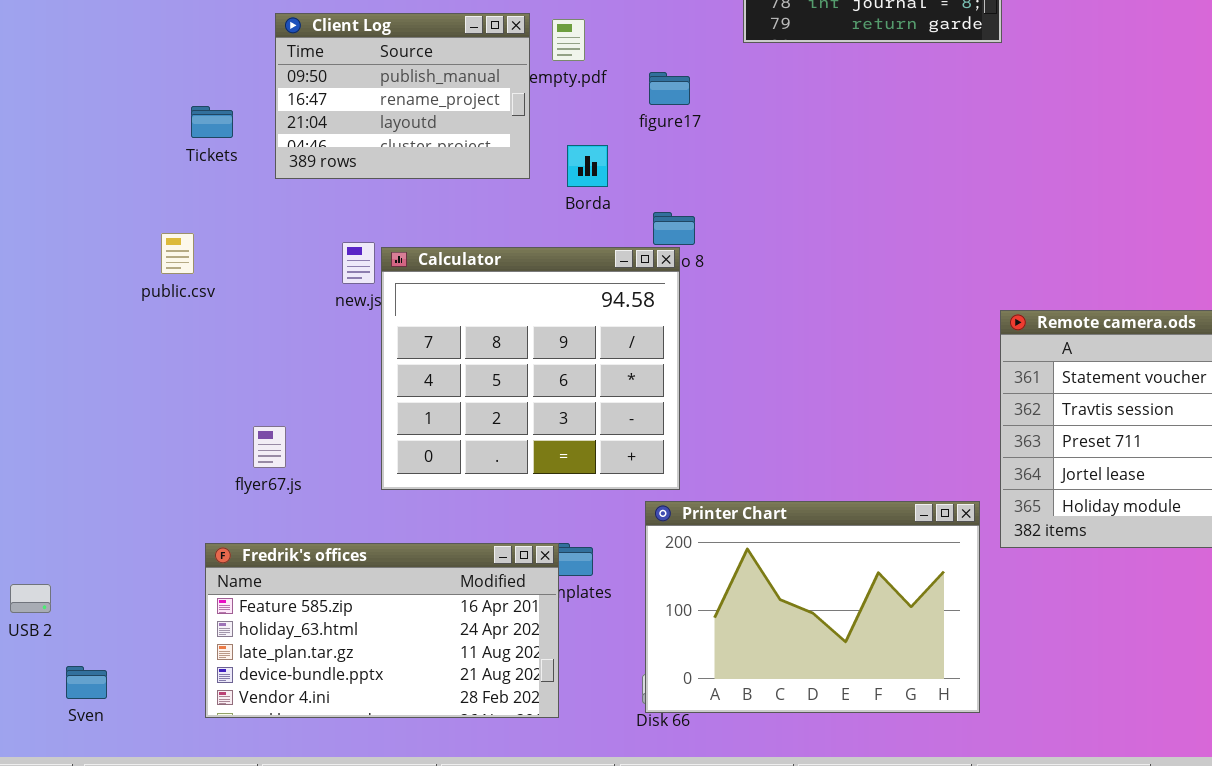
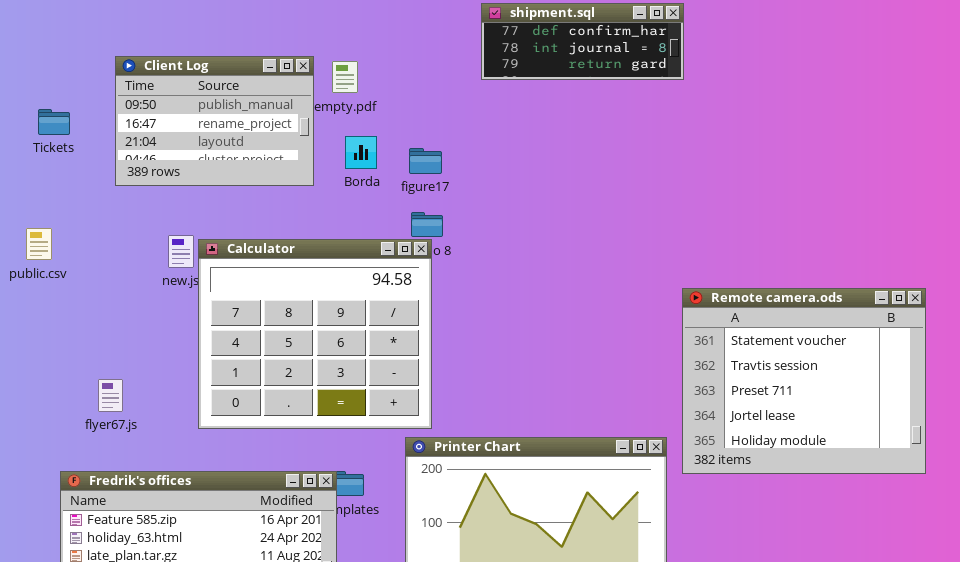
figure17: [649,72,690,105] -> [409,148,442,174], moved
Tickets: [191,106,233,138] -> [38,109,70,135], moved
Borda: [567,145,608,187] -> [345,136,377,169], moved

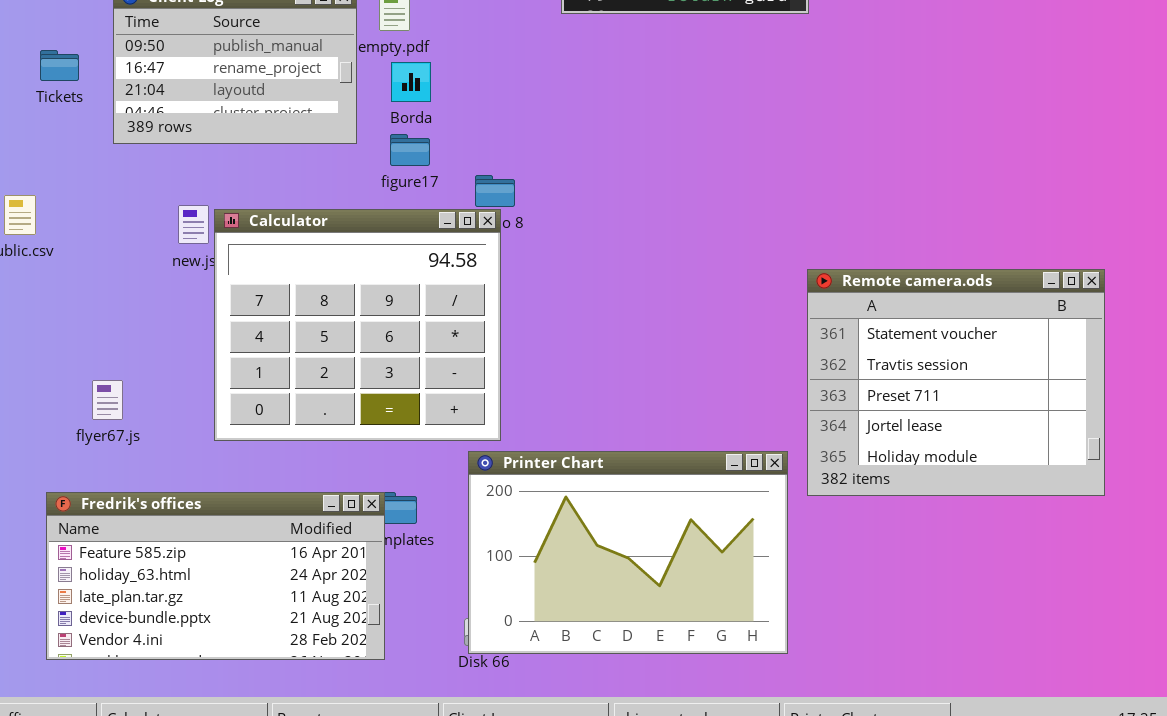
Tickets: [38,109,70,135] -> [40,50,79,81], moved
Borda: [345,136,377,169] -> [391,62,431,102], moved
figure17: [409,148,442,174] -> [390,134,430,166], moved

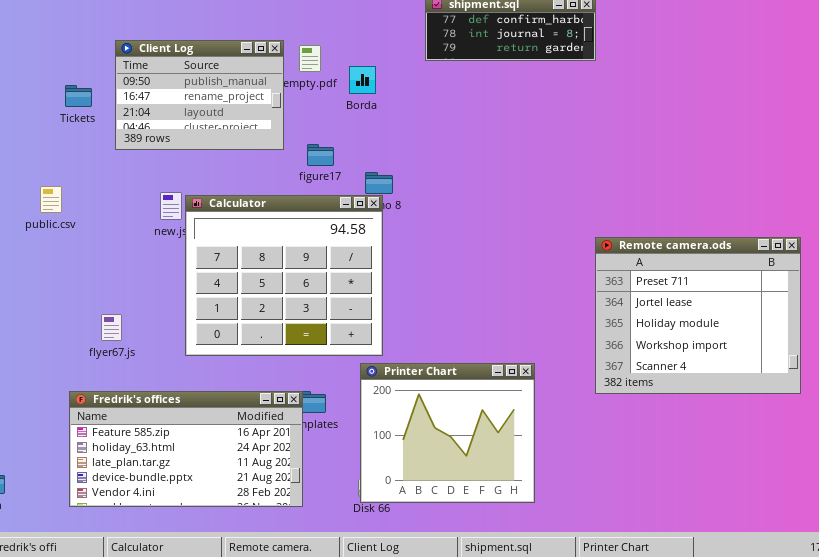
Borda: [391,62,431,102] -> [349,66,376,94], moved
Remote camera.ods: [807,269,1105,496] -> [595,237,801,394], scrolled down 2 rows
Printer Chart: [468,451,788,654] -> [360,363,535,503], resized

